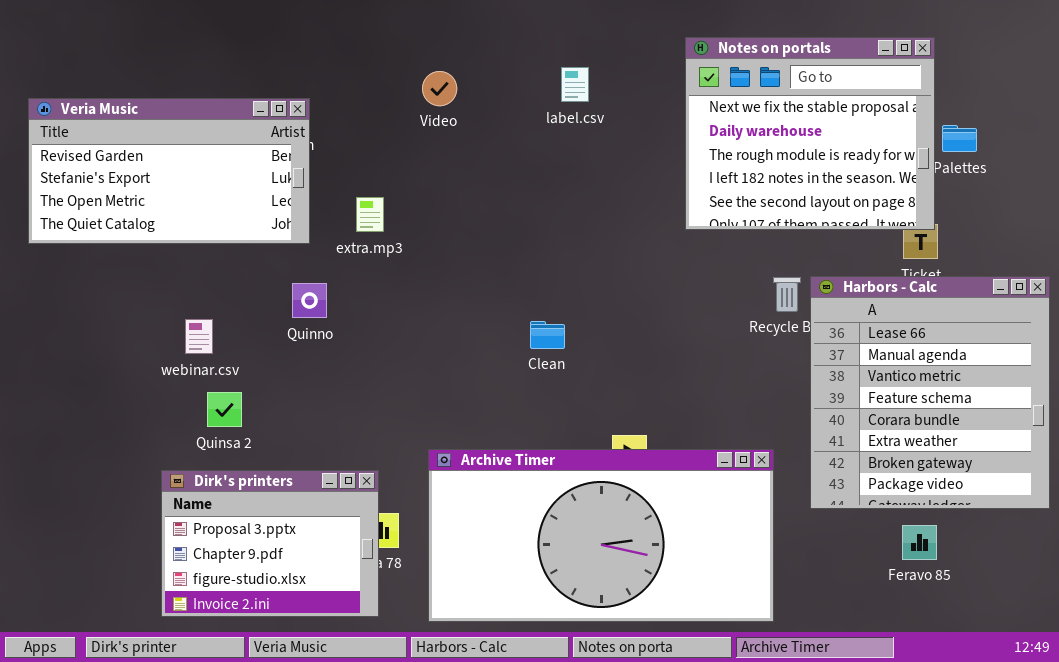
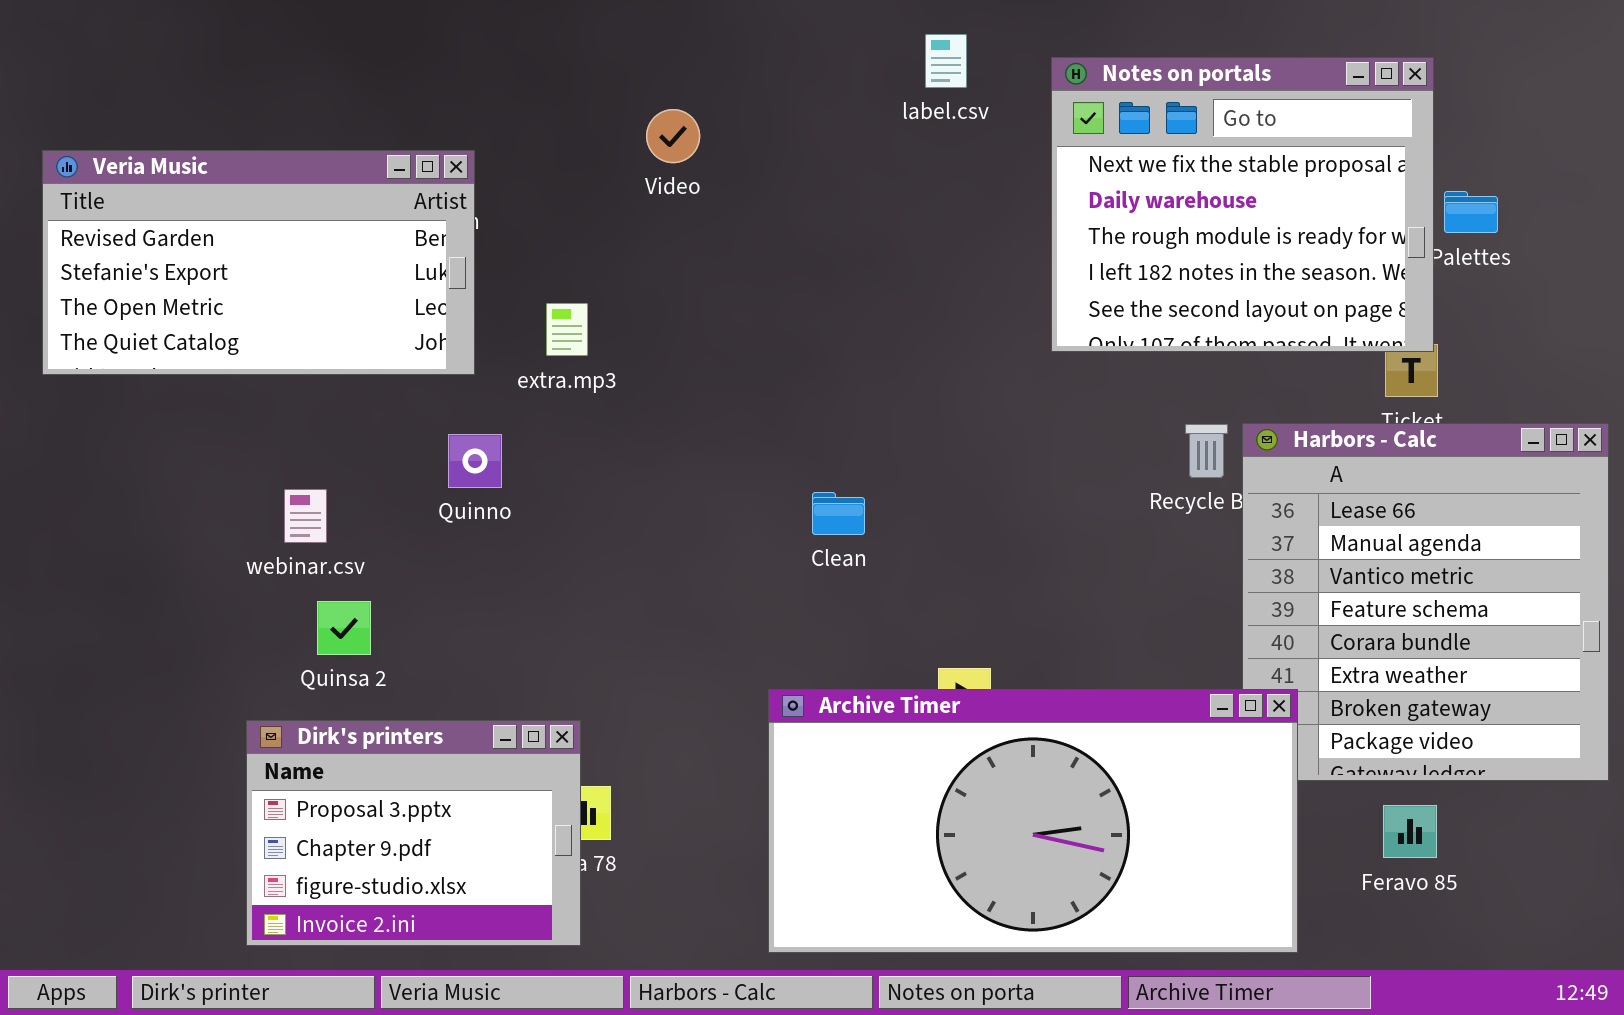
label.csv: [561,67,589,102] -> [925,34,967,88], moved
Archive Timer: [428,449,774,622] -> [768,689,1298,953], moved

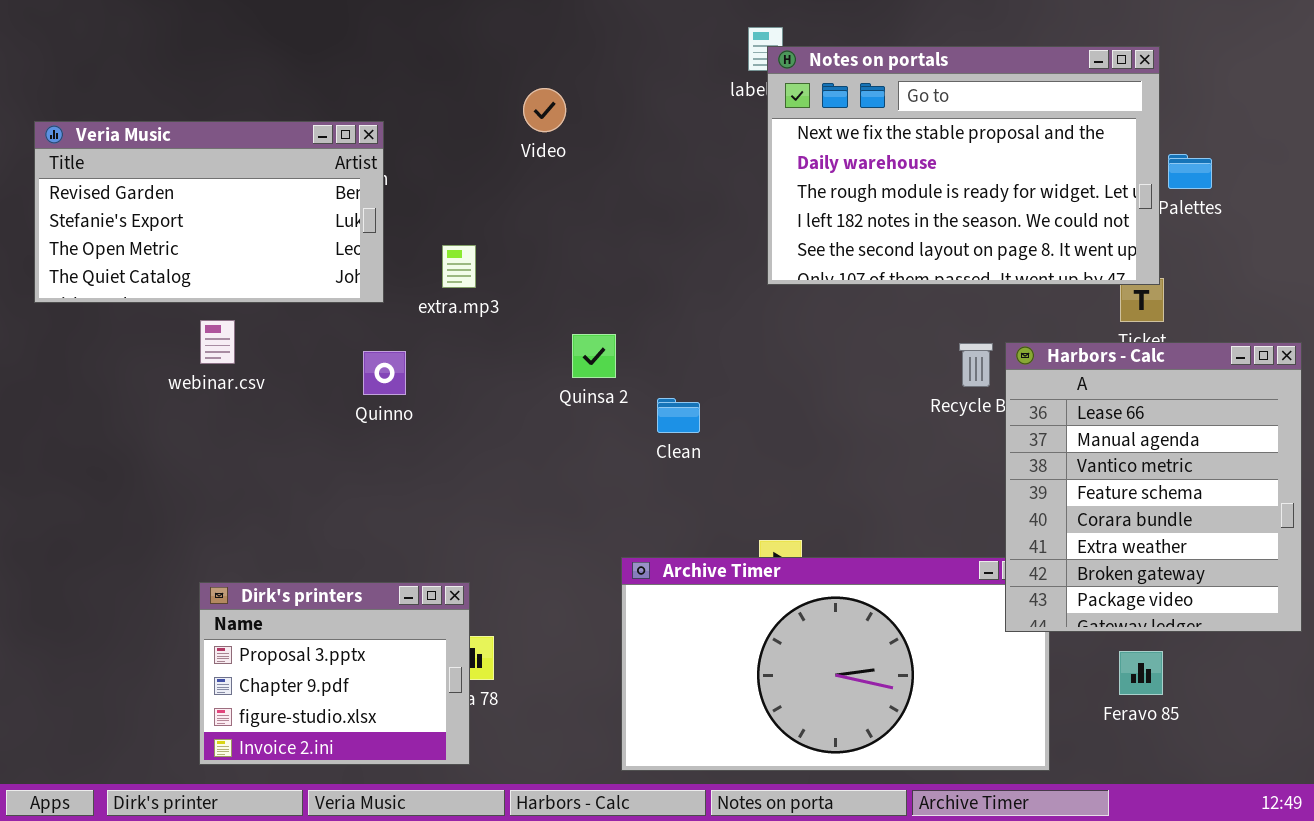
Notes on portals: [1051,57,1434,352] -> [767,46,1160,285], resized
Harbors - Calc: [1242,423,1609,781] -> [1005,342,1302,632], raised
webinar.csv: [284,489,327,543] -> [200,320,235,364], moved
Quinsa 2: [317,601,371,655] -> [572,334,616,378], moved

